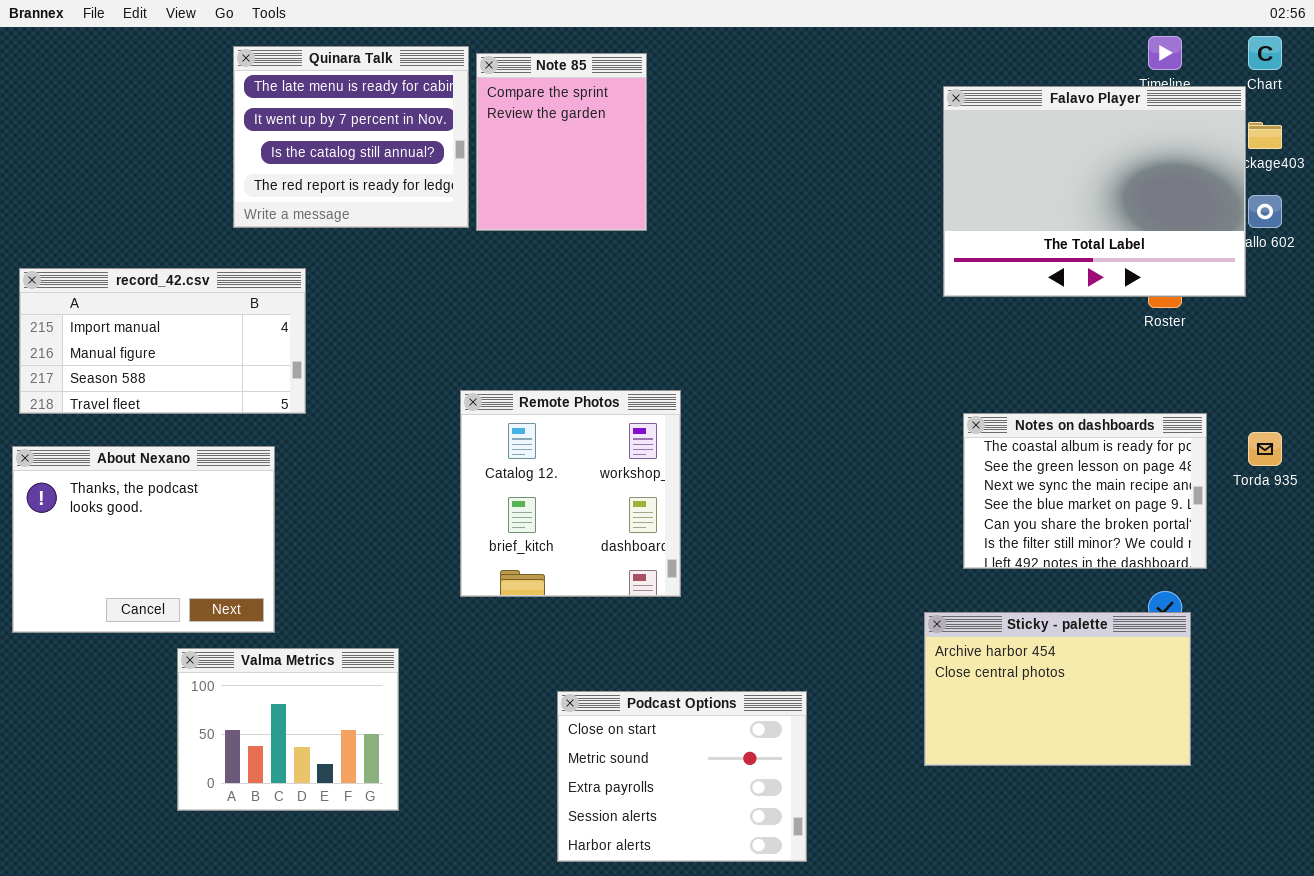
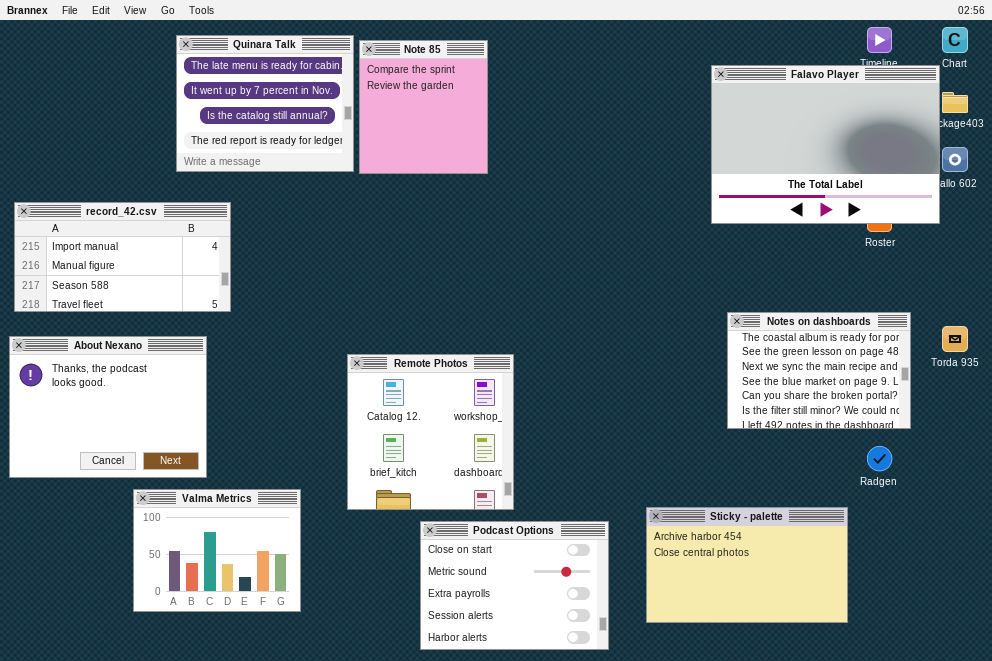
Remote Photos: [460,390,681,597] -> [347,354,514,510], moved
Sticky - palette: [924,612,1191,766] -> [646,507,848,623], moved

